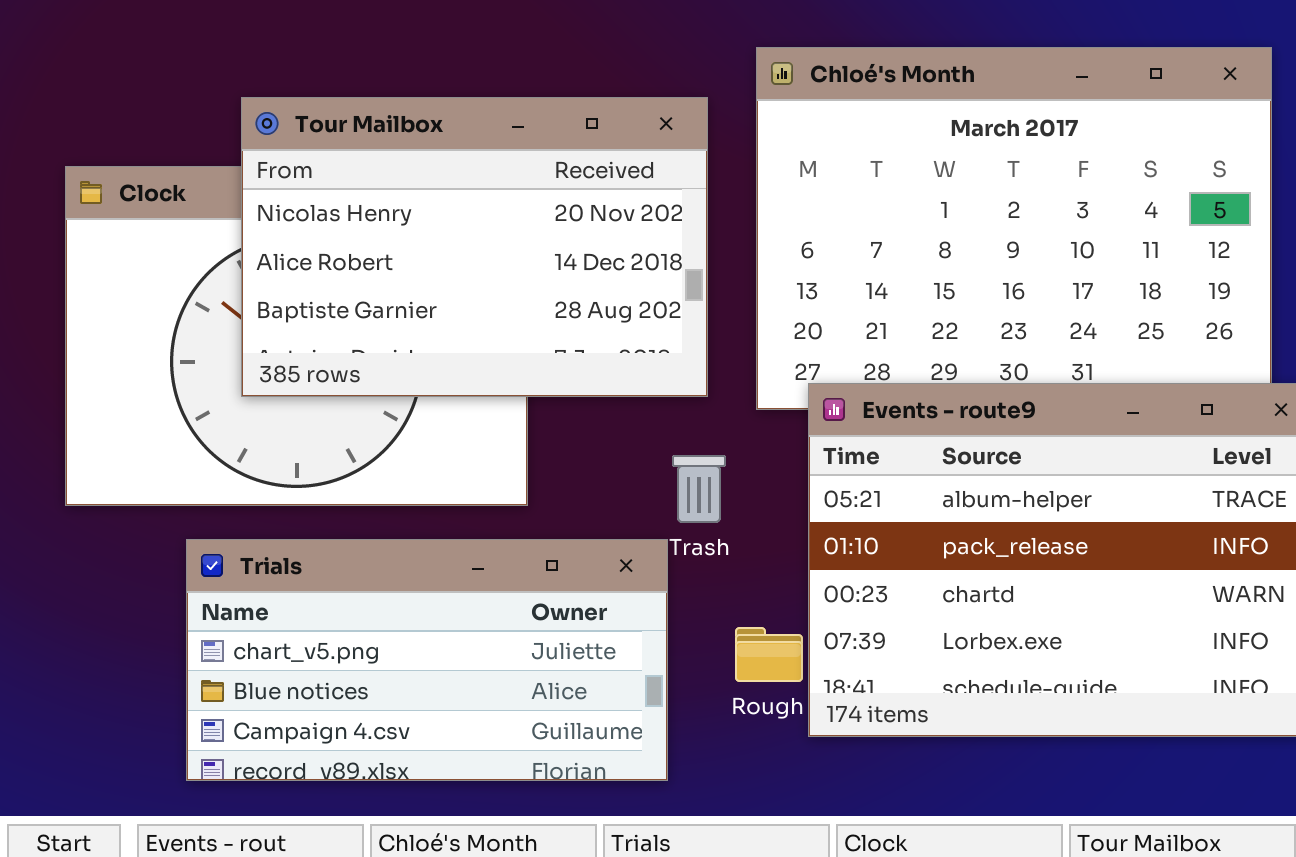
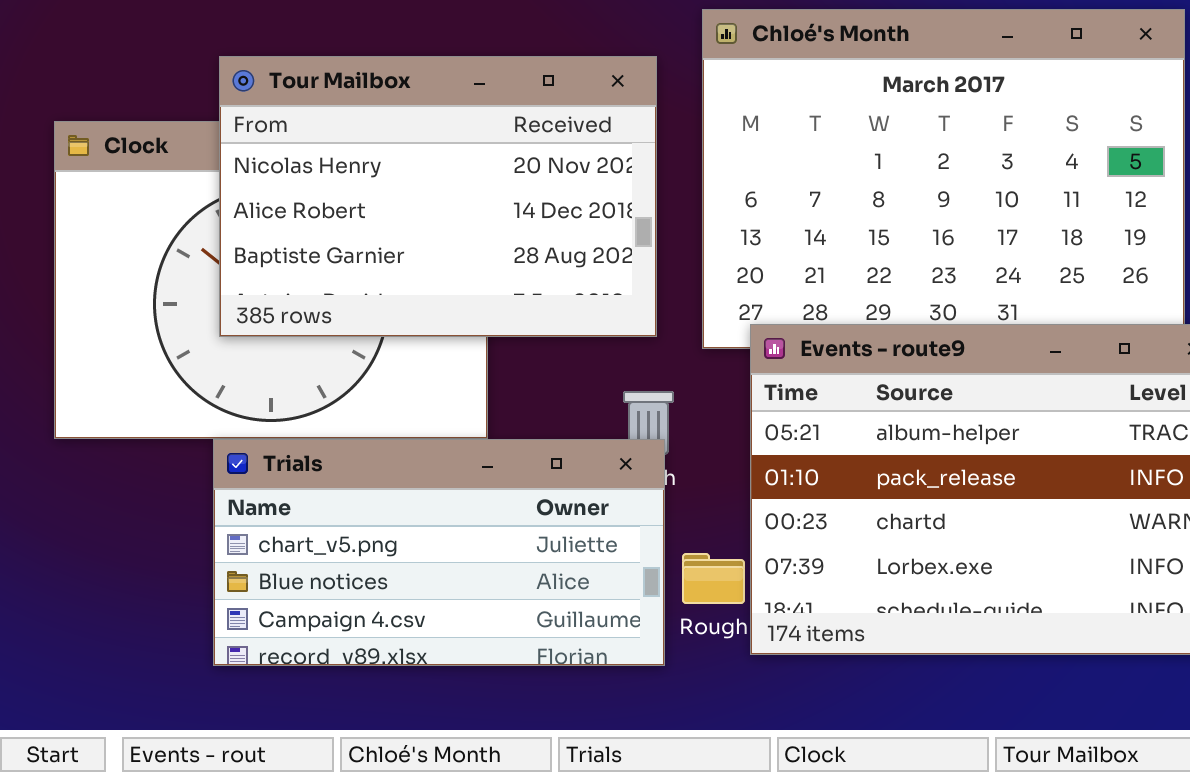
Trials: [186,539,668,781] -> [213,439,665,666], moved

